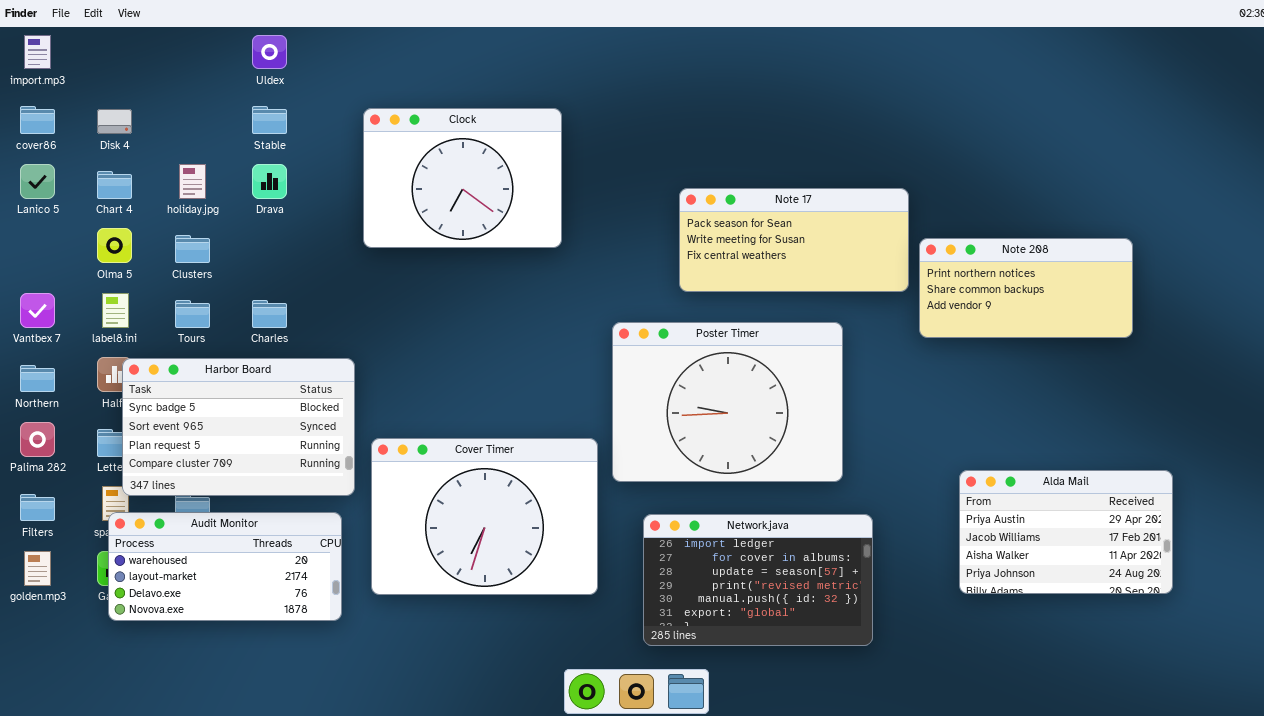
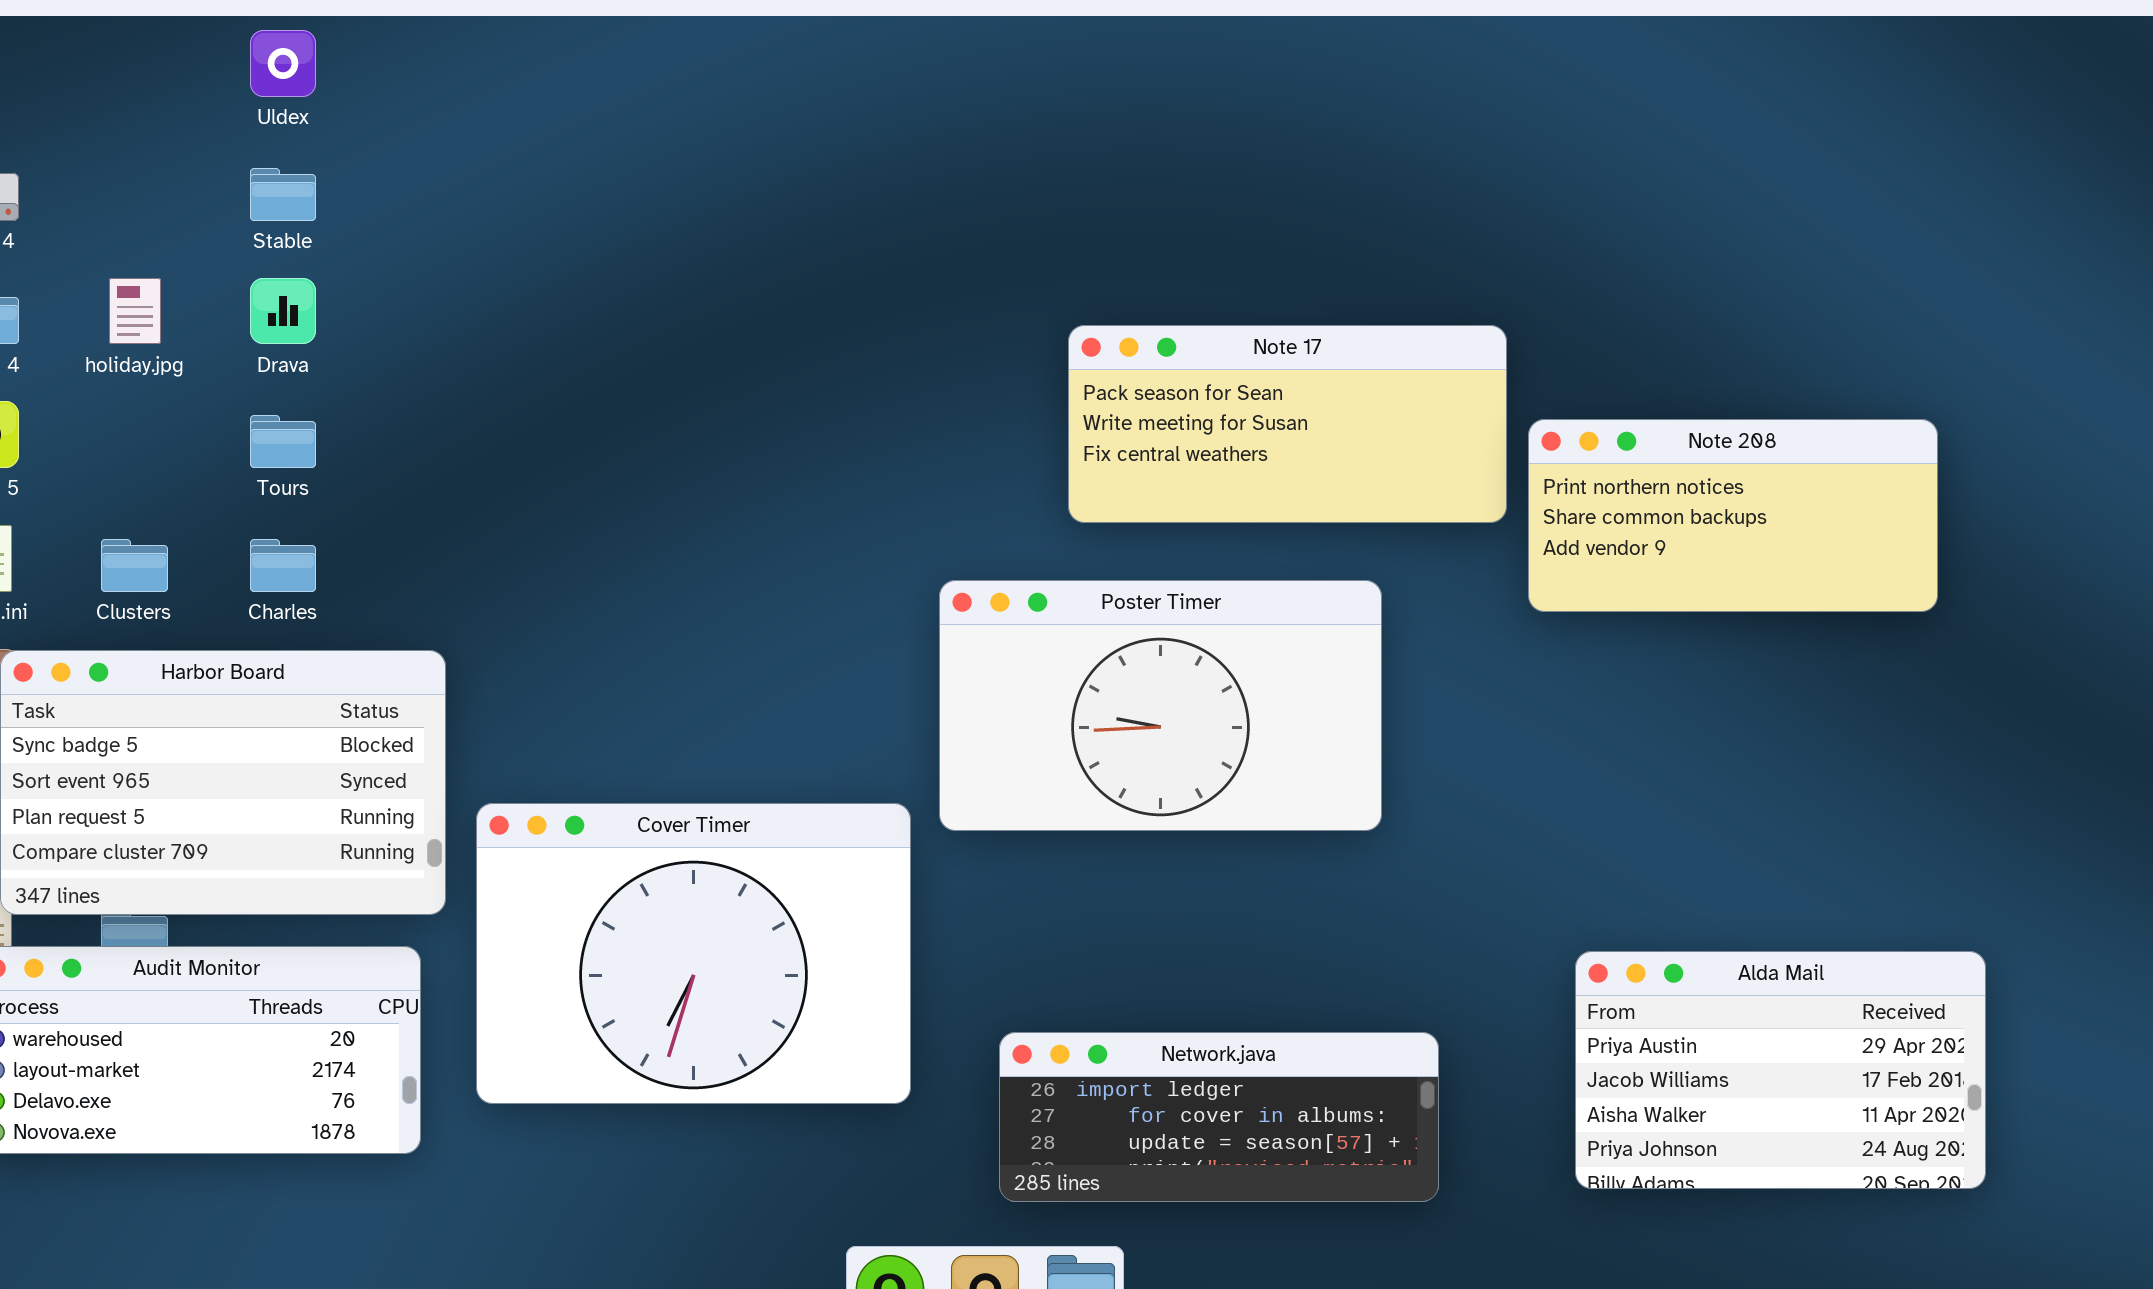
Clock: [363,108,562,248] -> none, closed
Clusters: [175,235,210,263] -> [101,539,168,592], moved
Tours: [175,300,210,328] -> [250,415,316,468], moved
Poster Timer: [612,322,843,482] -> [939,580,1382,831], resized
Alda Mail: [959,470,1173,594] -> [1575,951,1986,1189], moved
Network.java: [643,514,873,646] -> [999,1032,1439,1202], resized

